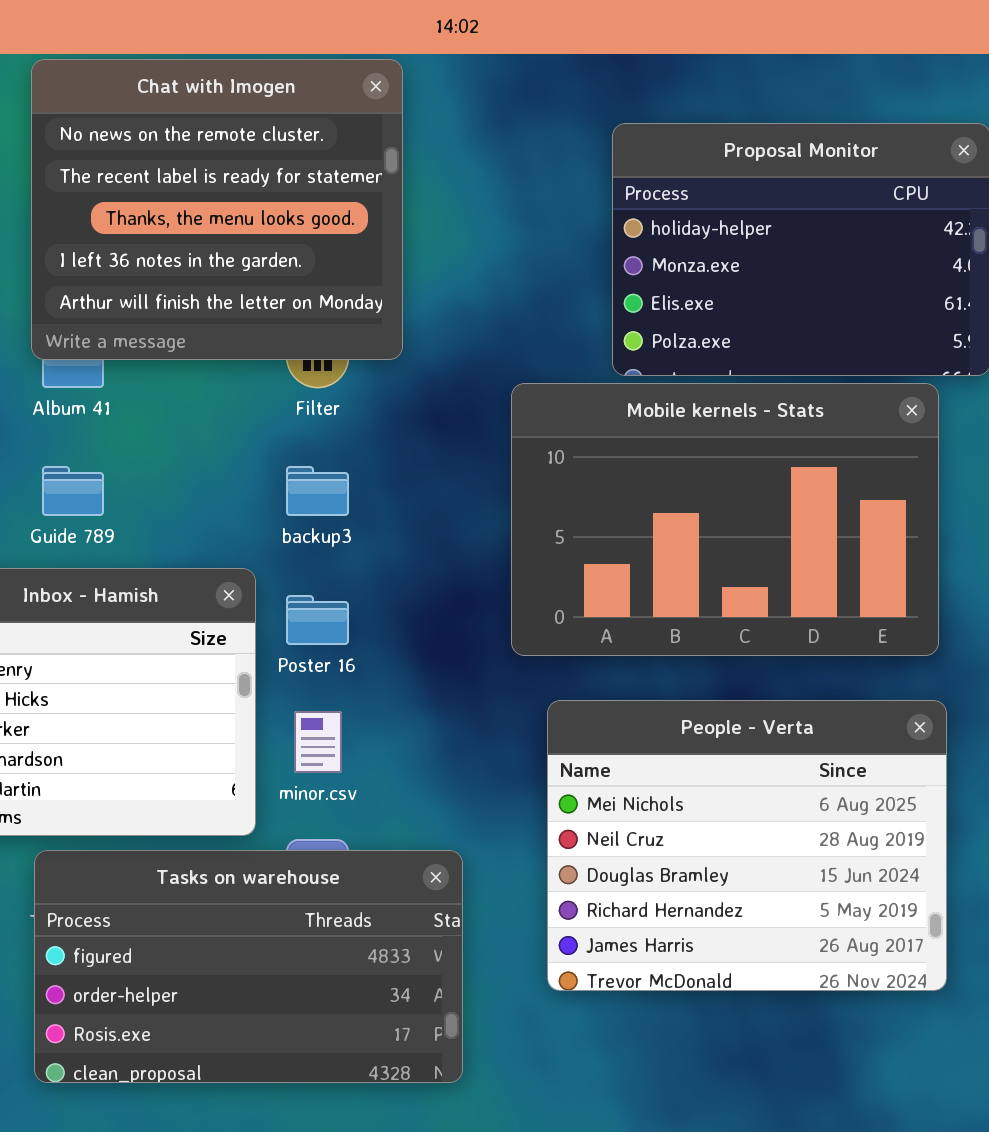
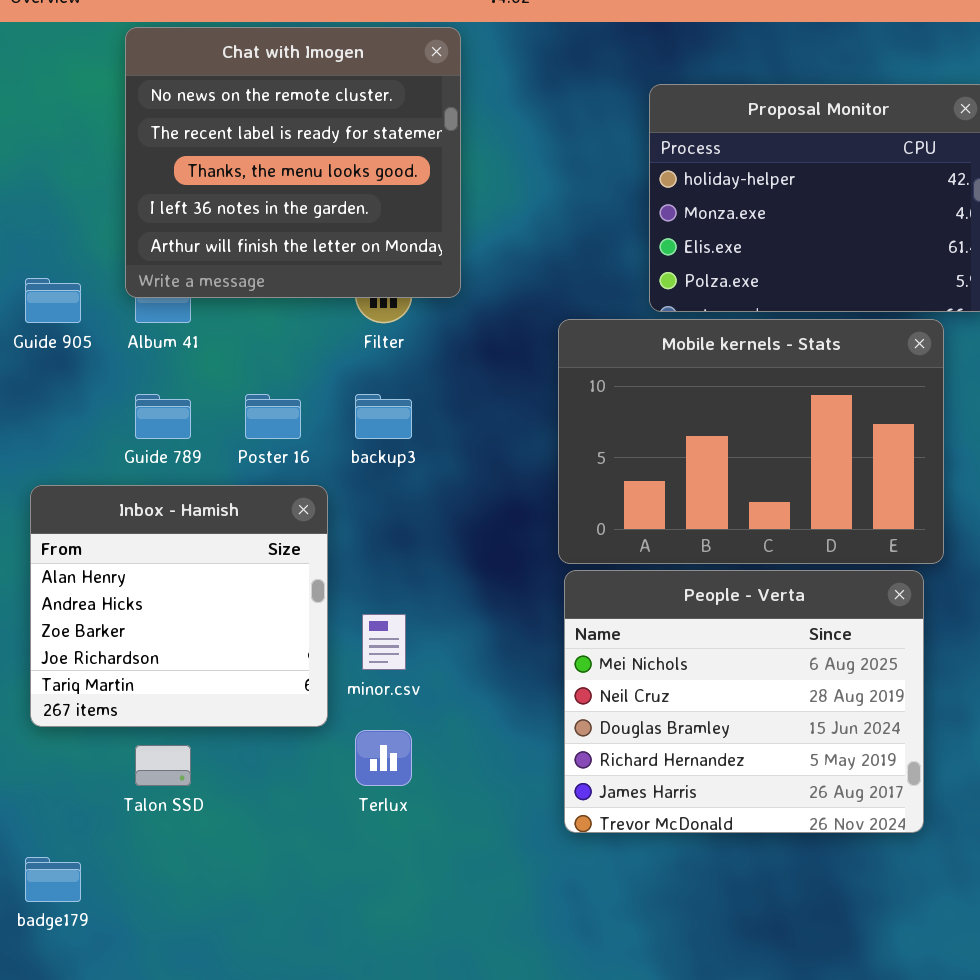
Poster 16: [286,595,349,645] -> [245,394,301,439], moved
People - Verta: [547,700,947,991] -> [564,570,924,833], moved
Tasks on warehouse: [34,850,463,1083] -> none, closed

